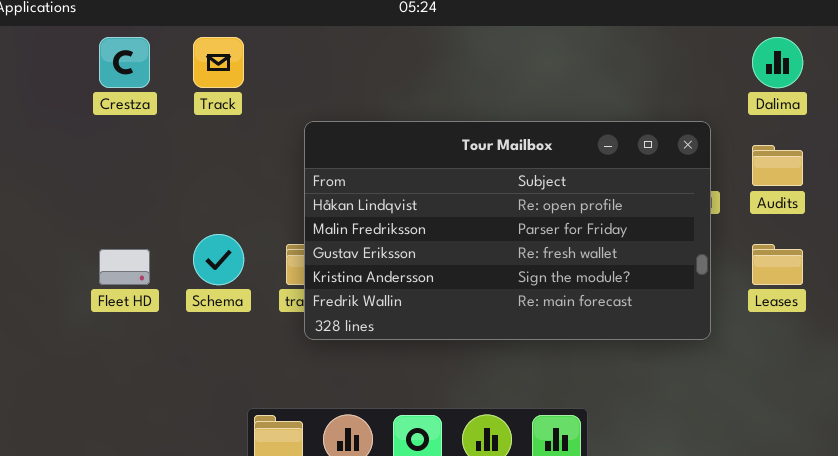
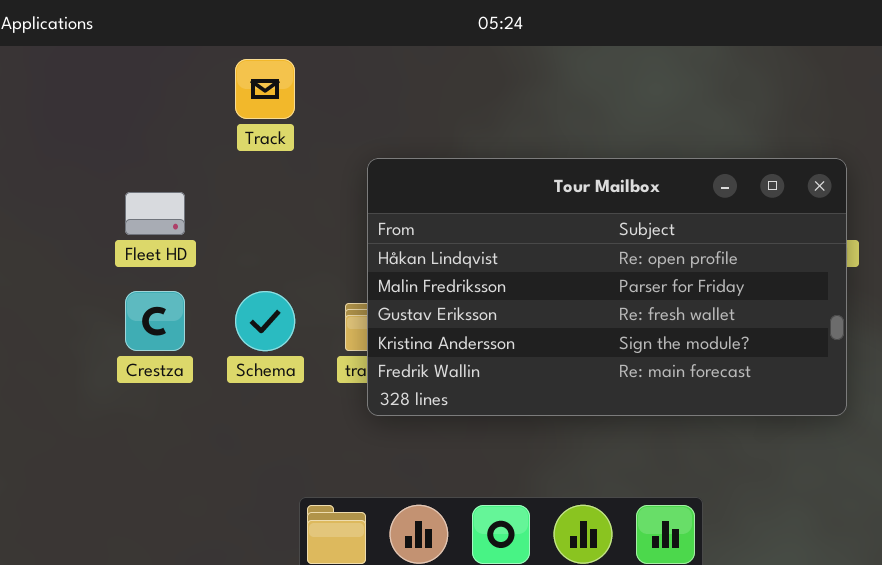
Crestza: [99,37,150,88] -> [125,291,185,351], moved
Fleet HD: [99,249,150,285] -> [125,192,185,235], moved

